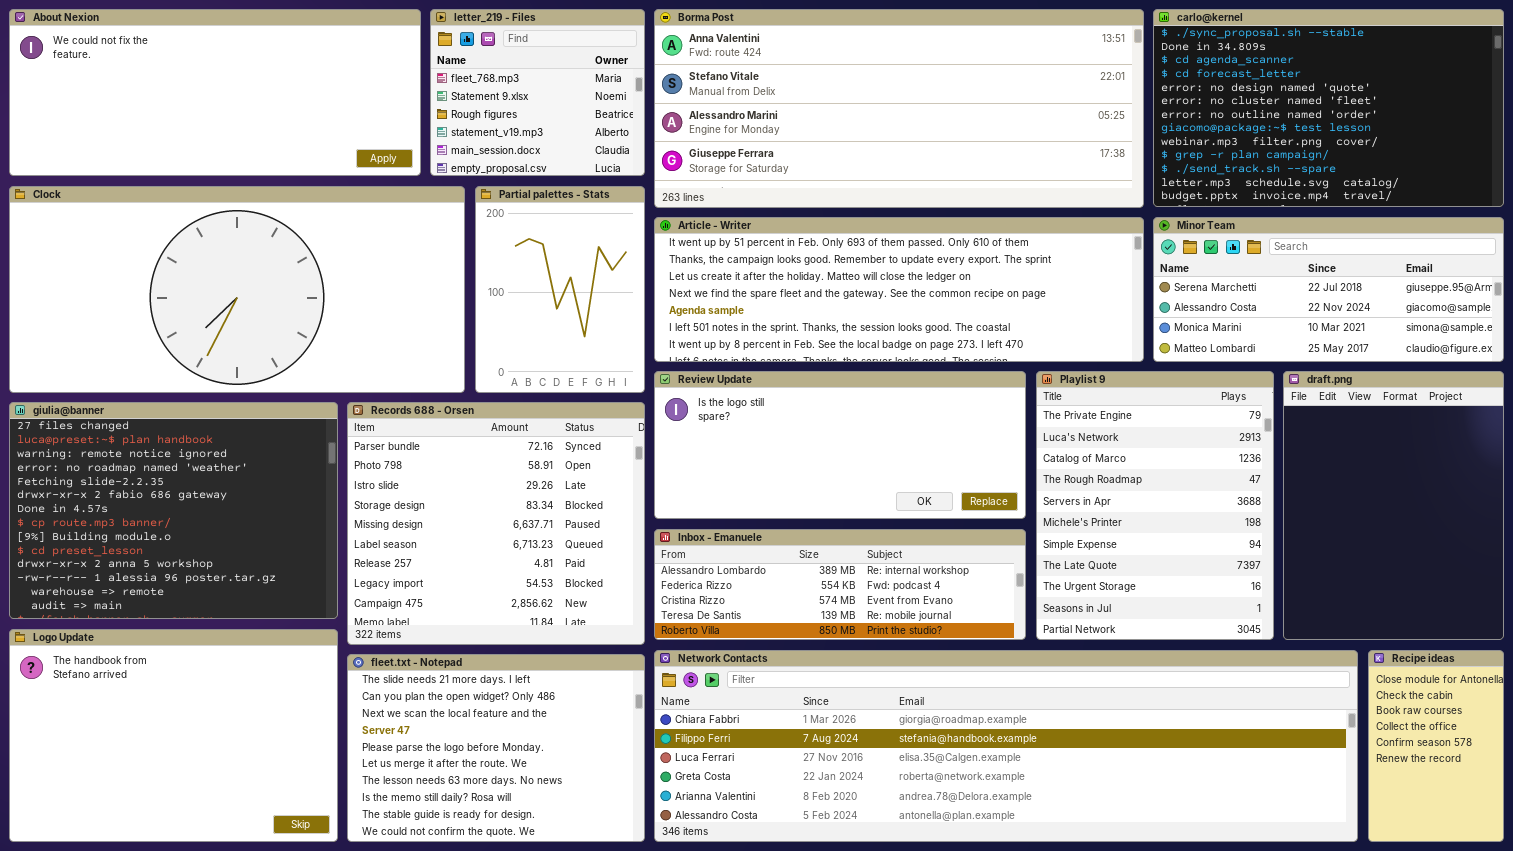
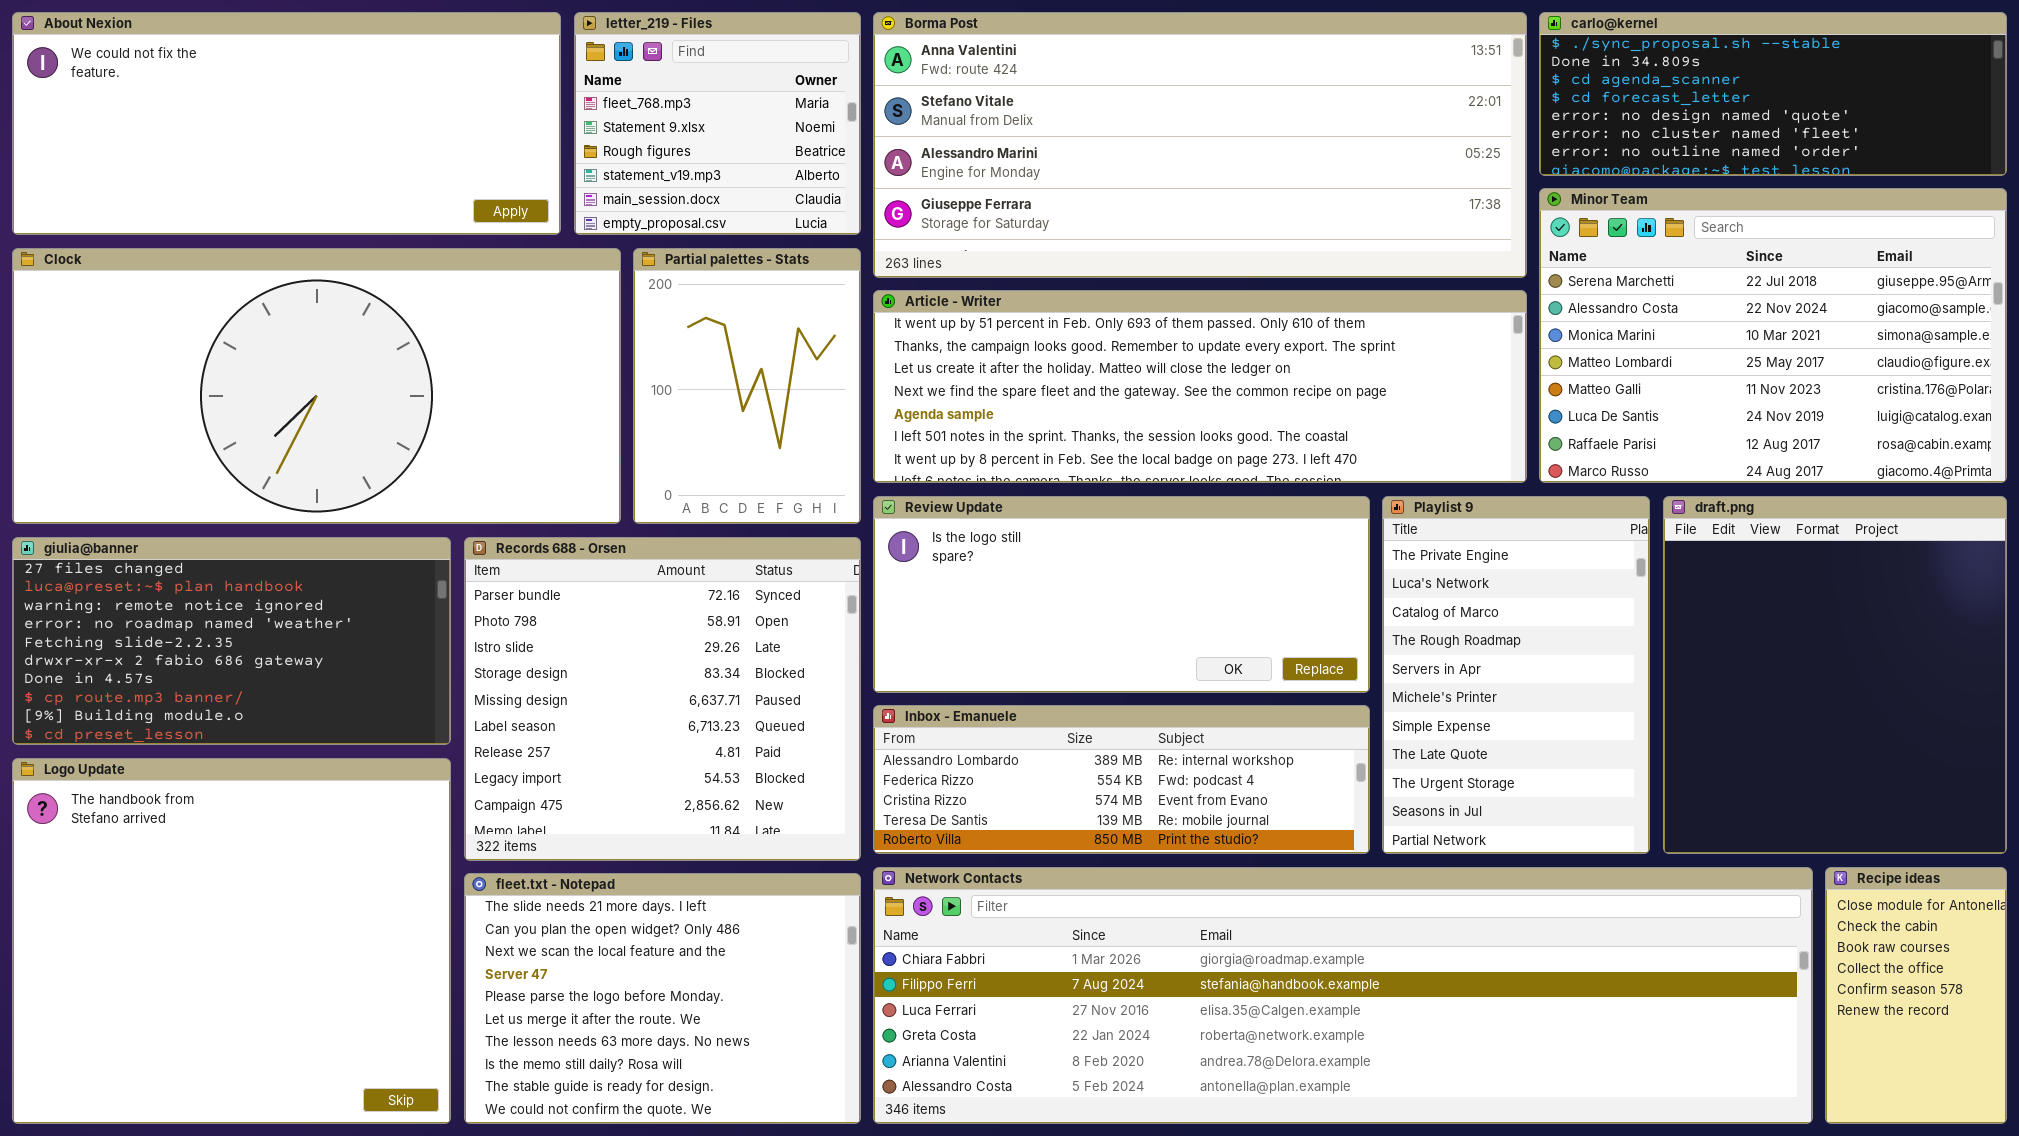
carlo@kernel: [1153,9,1504,207] -> [1539,12,2007,176], resized
Minor Team: [1153,217,1504,362] -> [1539,188,2007,483], resized
Playlist 9: [1036,371,1274,640] -> [1382,496,1650,854], resized
draft.png: [1283,371,1504,640] -> [1663,496,2007,854], resized
giulia@banner: [9,402,338,619] -> [12,537,451,745], resized
Logo Update: [9,629,338,842] -> [12,758,451,1124], resized

